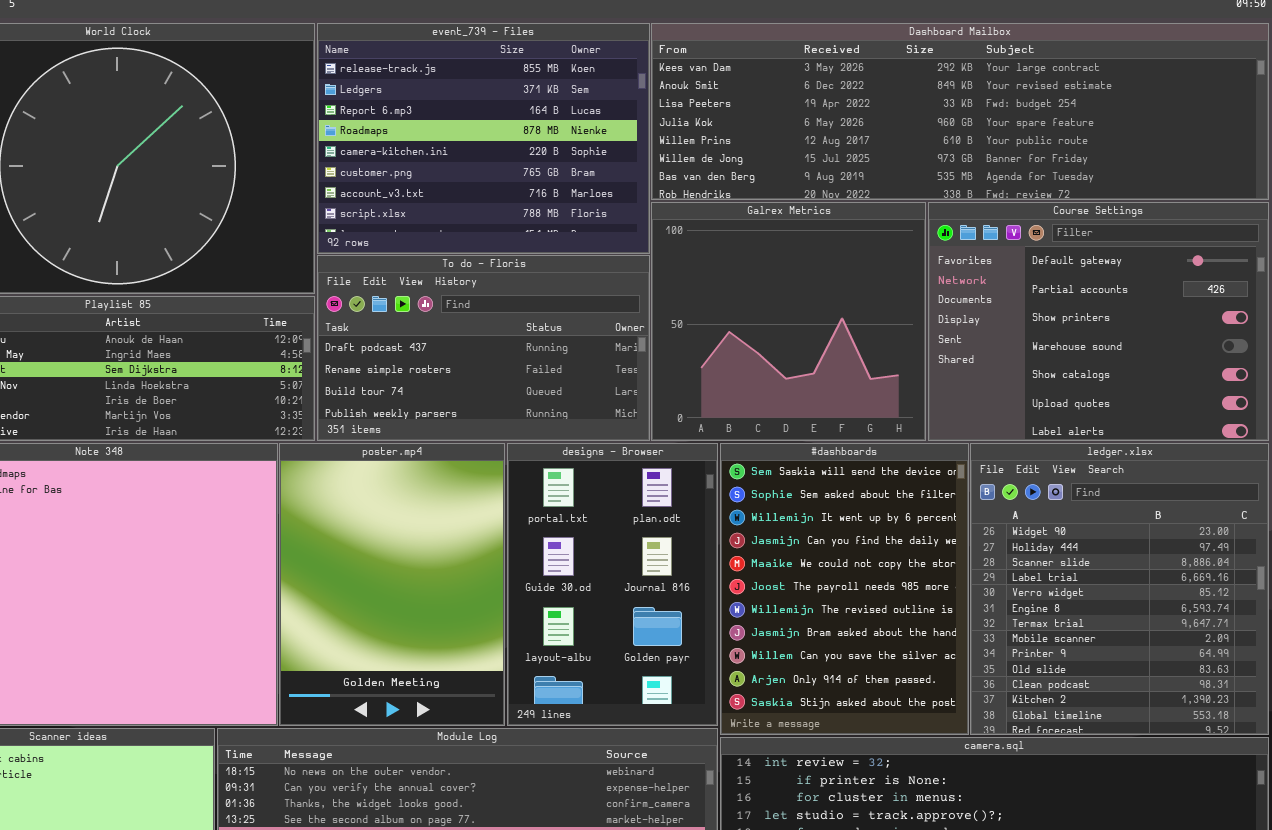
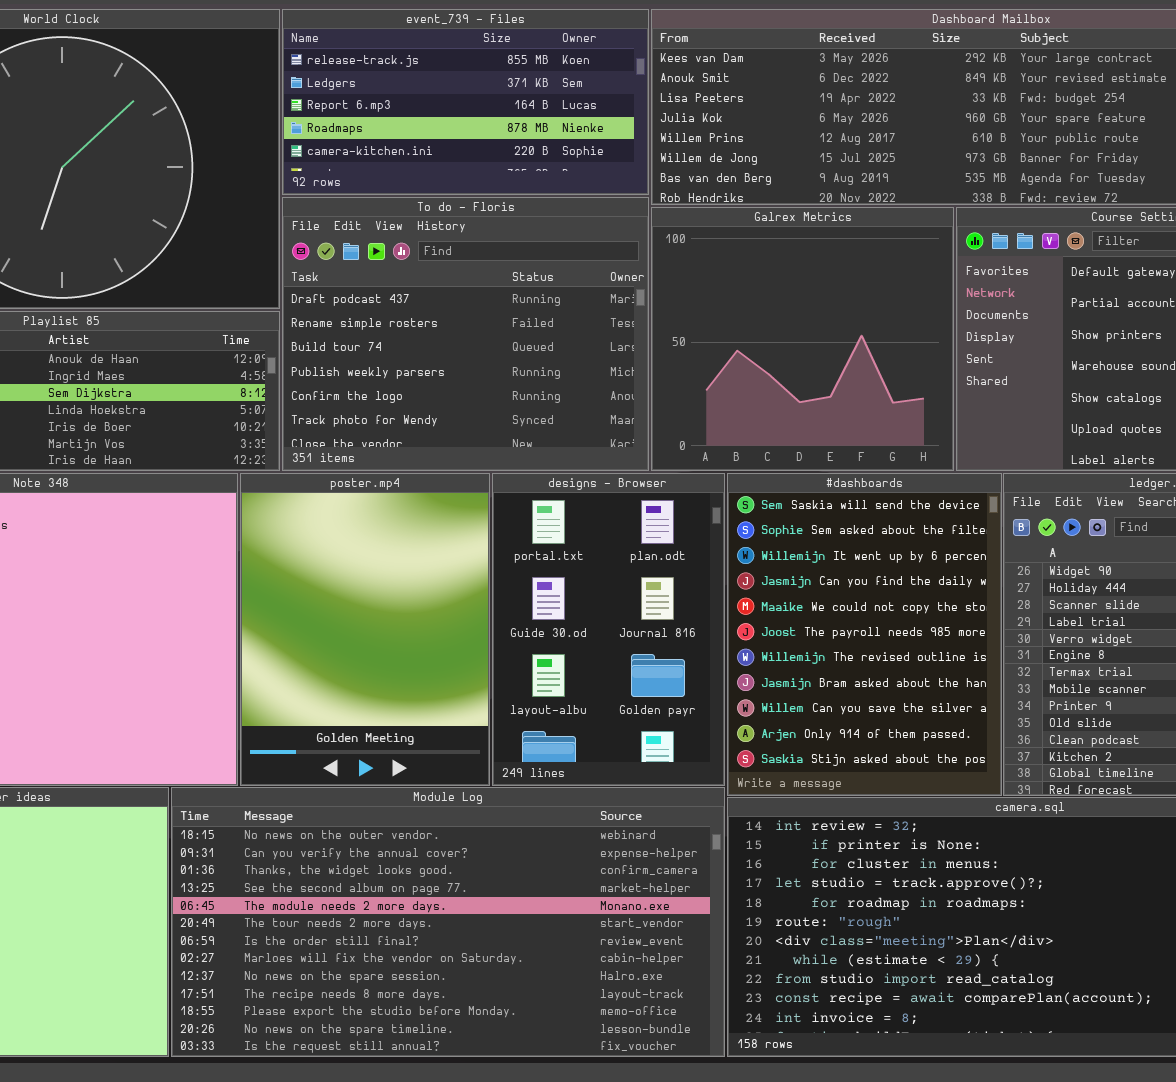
event_739 - Files: [317,23,650,254] -> [282,9,649,195], resized
To do - Floris: [317,255,650,441] -> [282,197,649,471], resized

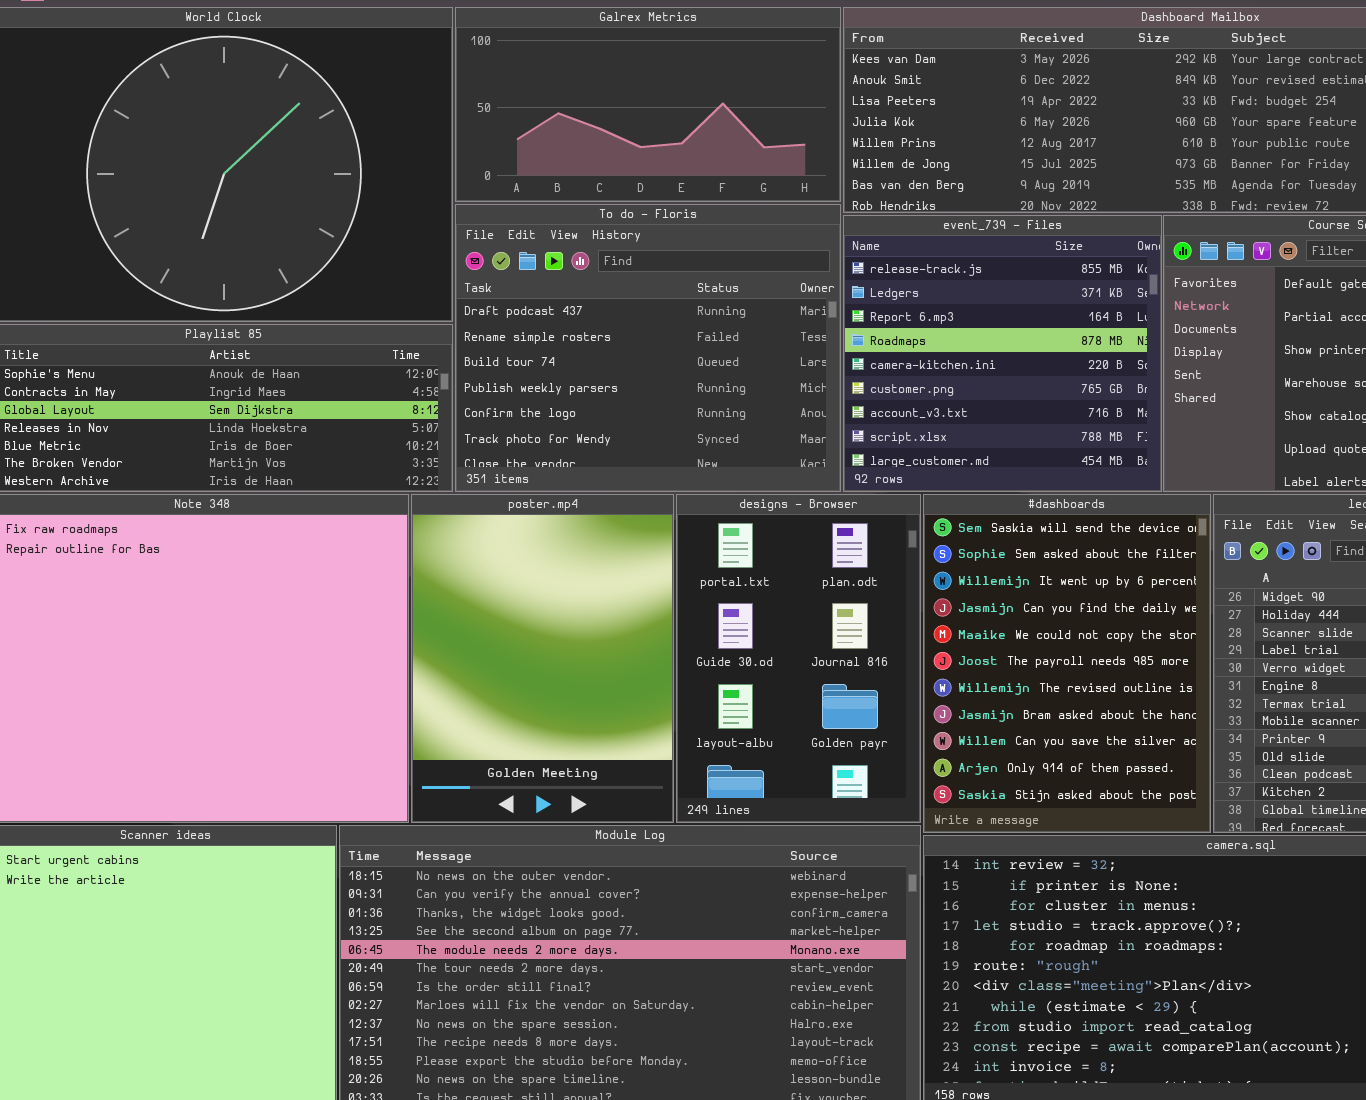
event_739 - Files: [282,9,649,195] -> [843,215,1162,492], moved, resized
Galrex Metrics: [651,207,954,471] -> [455,7,841,202], moved, resized

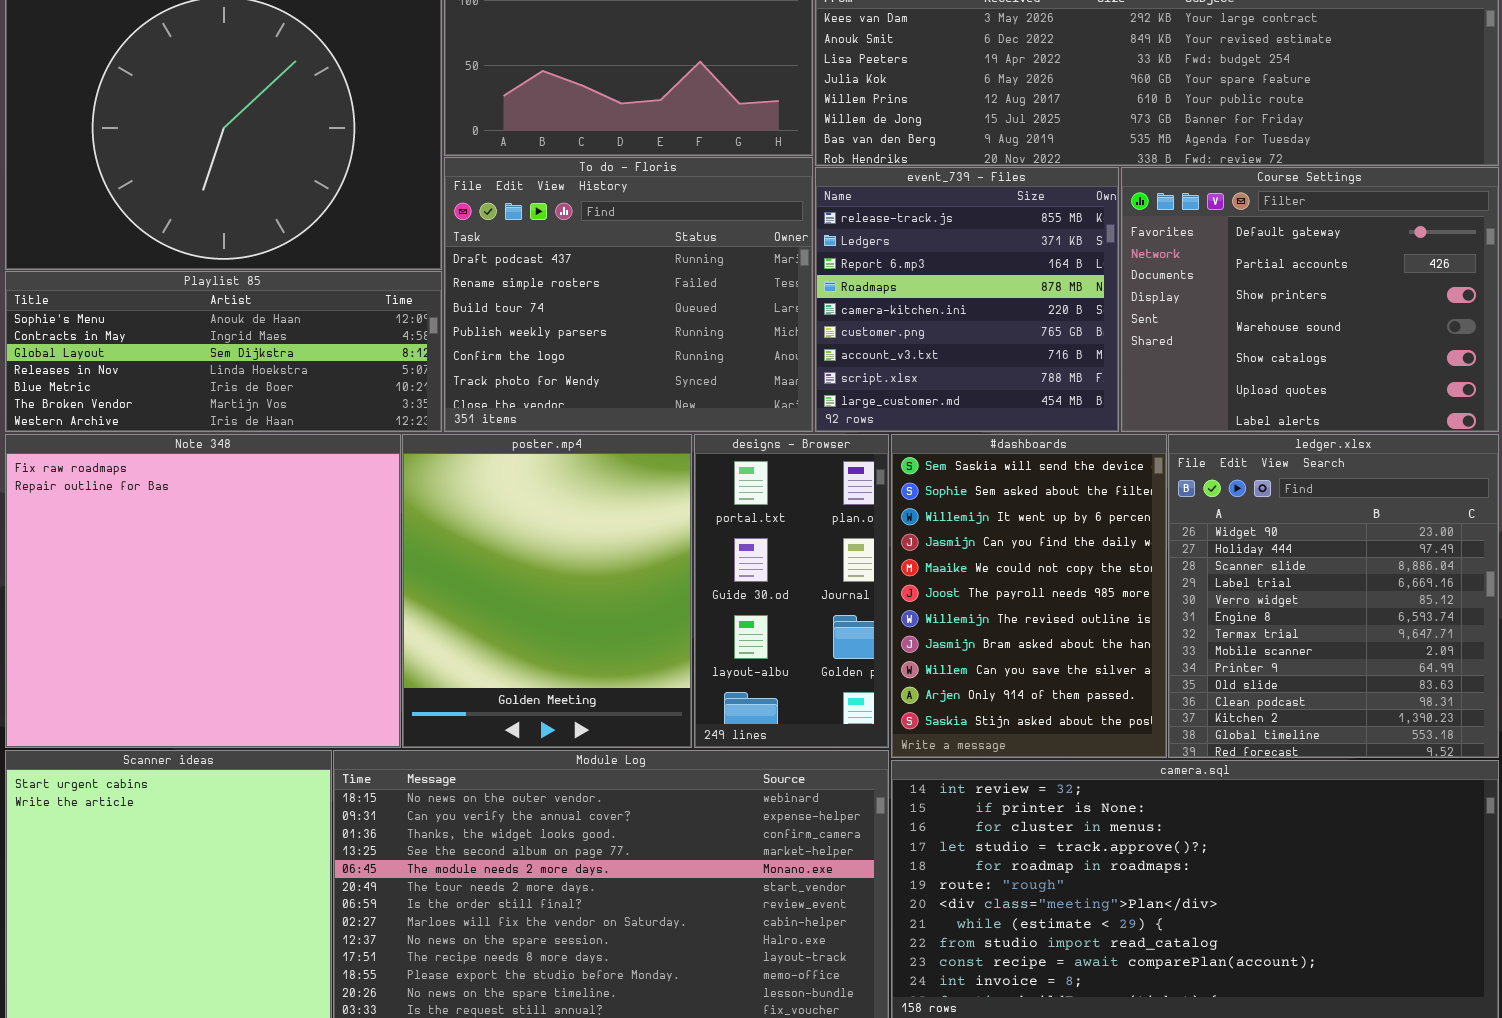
poster.mp4: [411,494,674,823] -> [402,434,692,748], resized
designs - Browser: [676,494,921,823] -> [694,434,889,748], resized

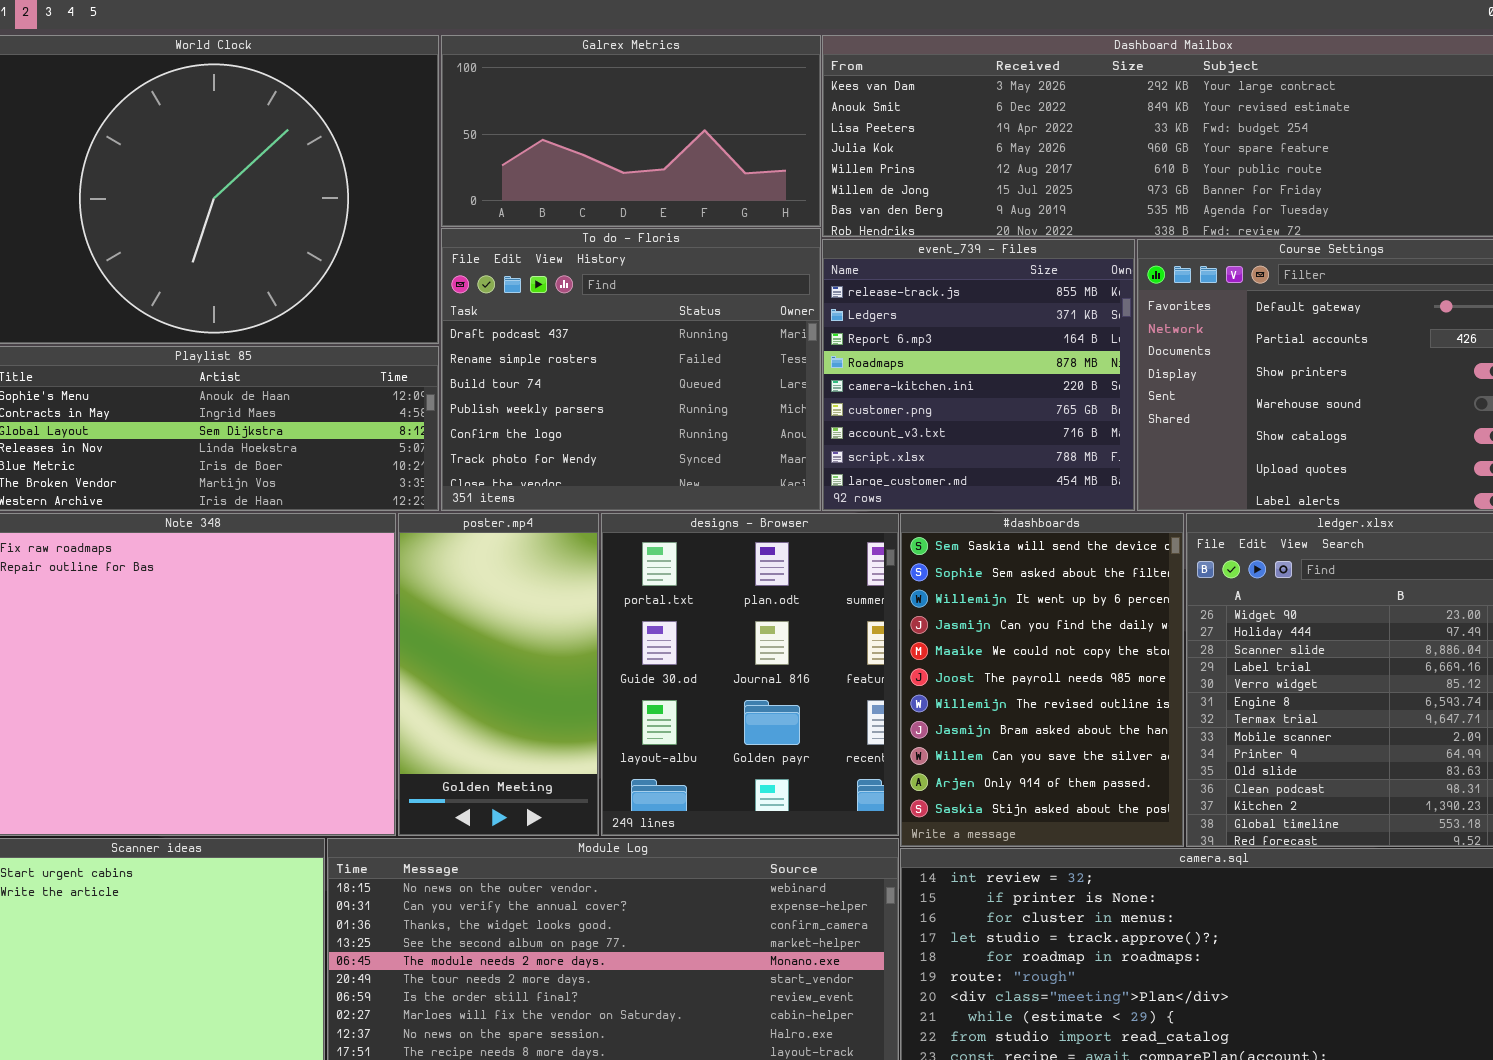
poster.mp4: [402,434,692,748] -> [398,513,599,836], resized
designs - Browser: [694,434,889,748] -> [601,513,899,836], resized

